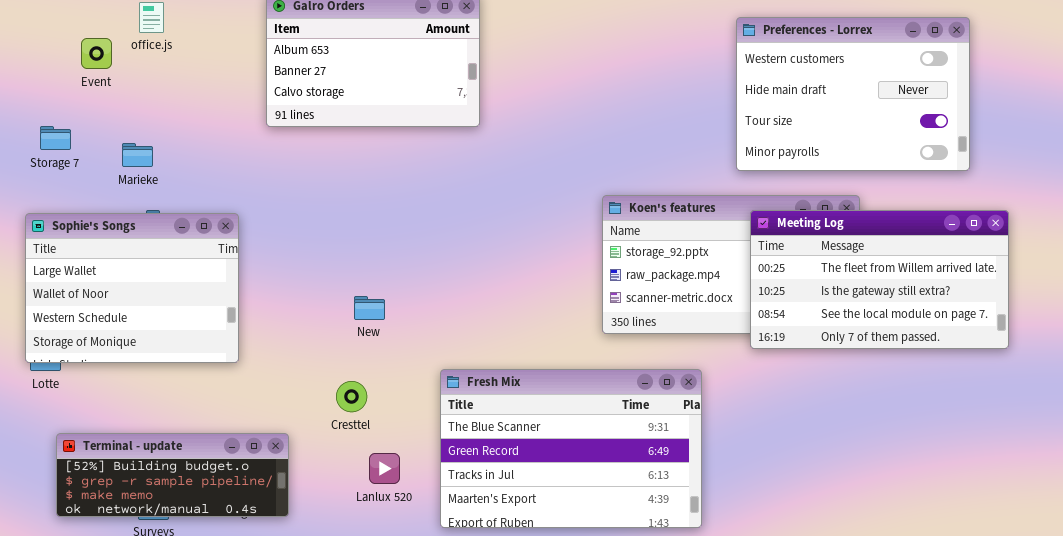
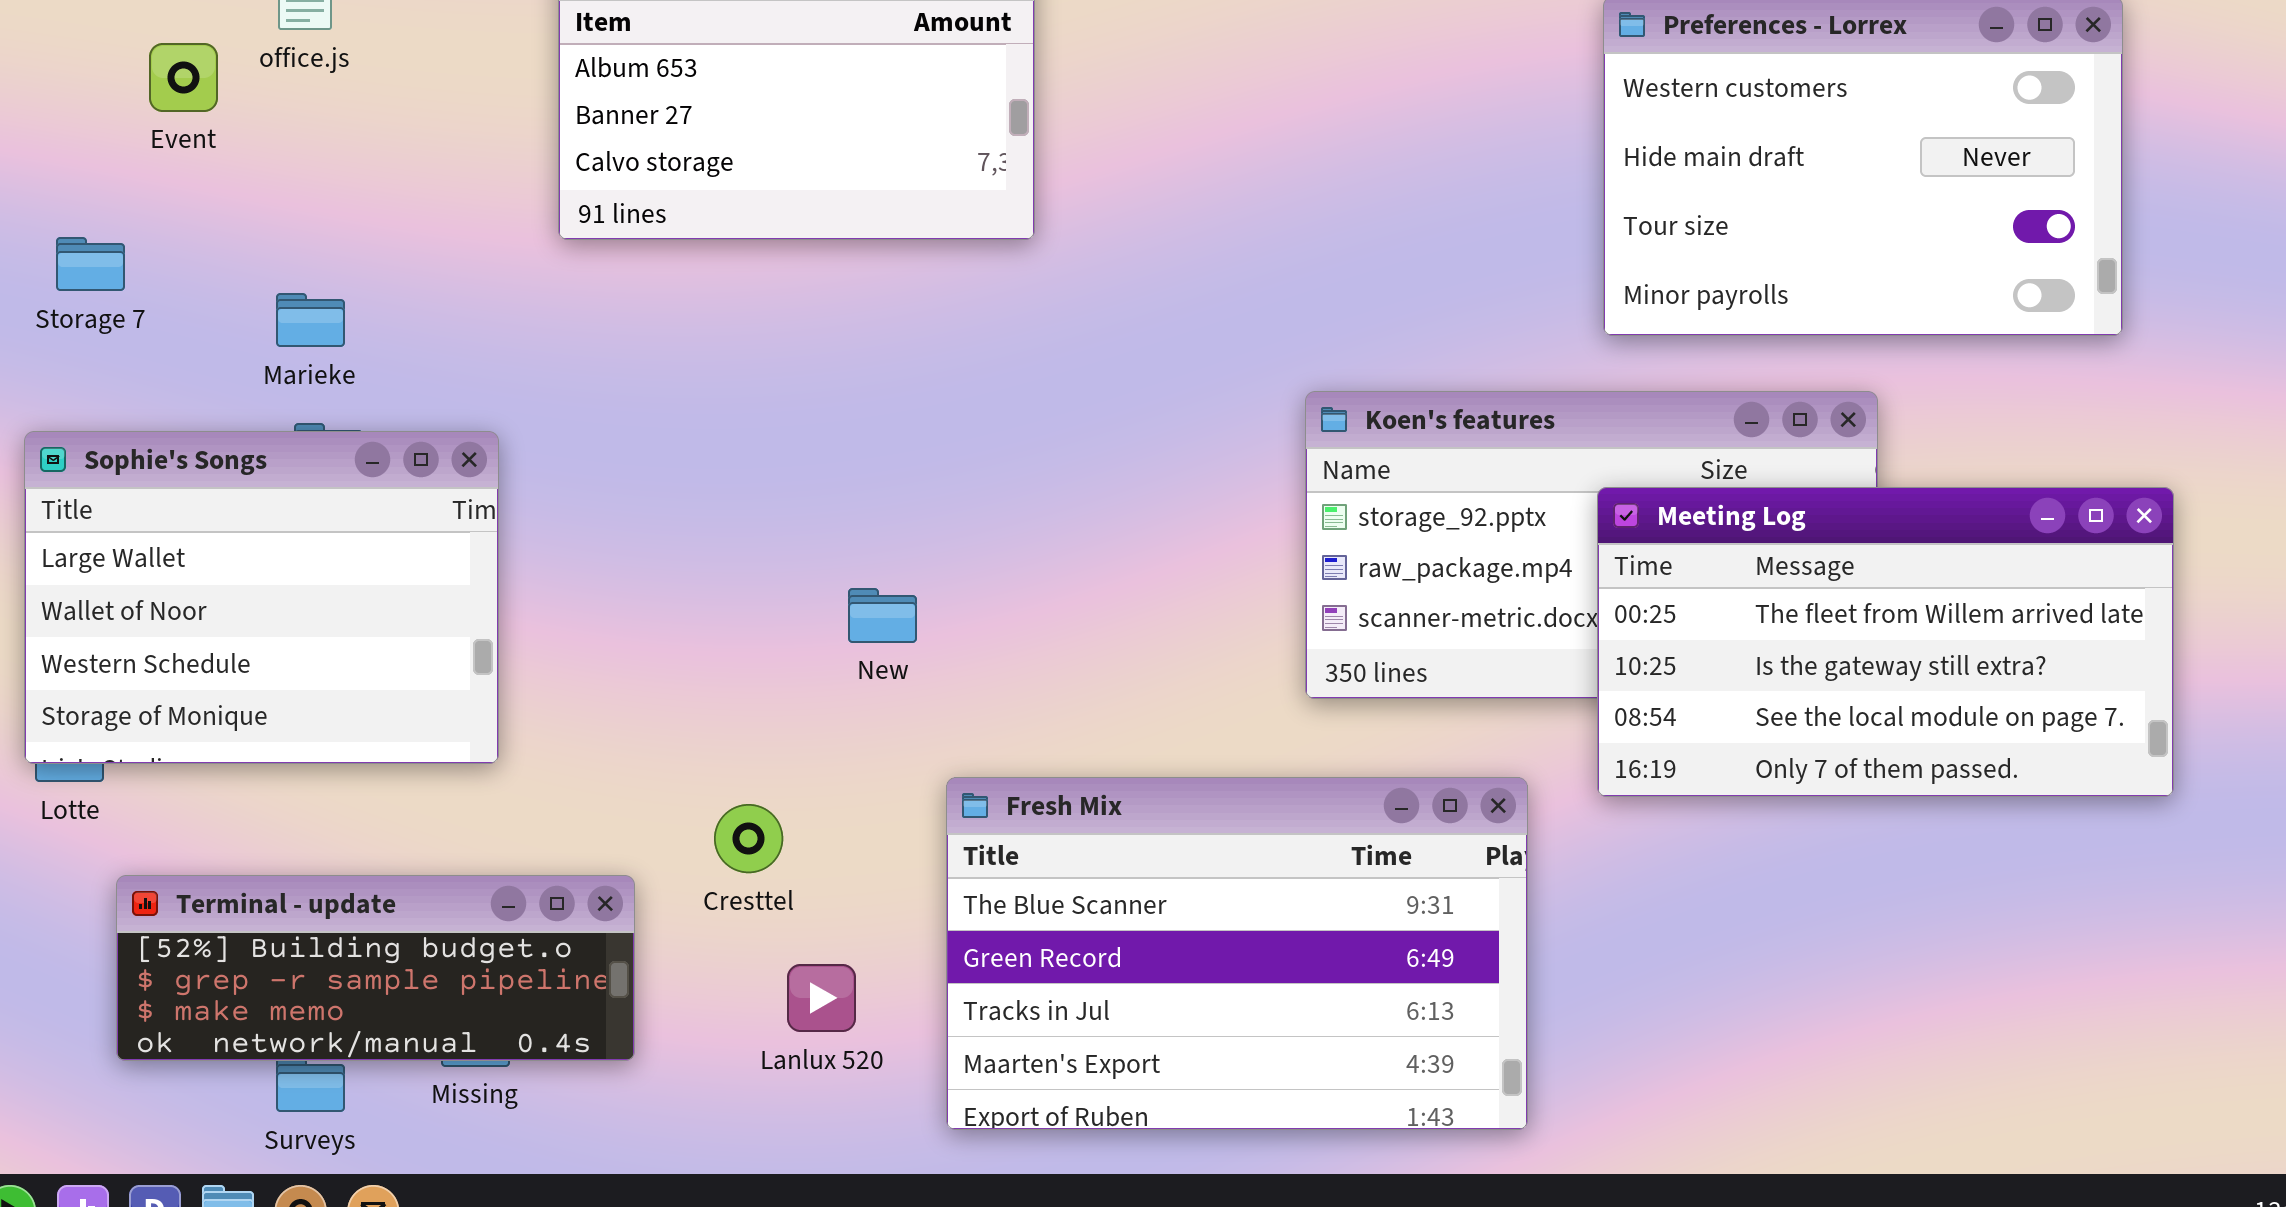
Marieke: [122,143,153,167] -> [276,293,345,347], moved
Meeting Log: [750,210,1009,349] -> [1597,487,2174,797], moved
New: [354,296,385,320] -> [848,588,917,643], moved
Terminal - update: [56,433,289,517] -> [116,875,635,1061], moved

